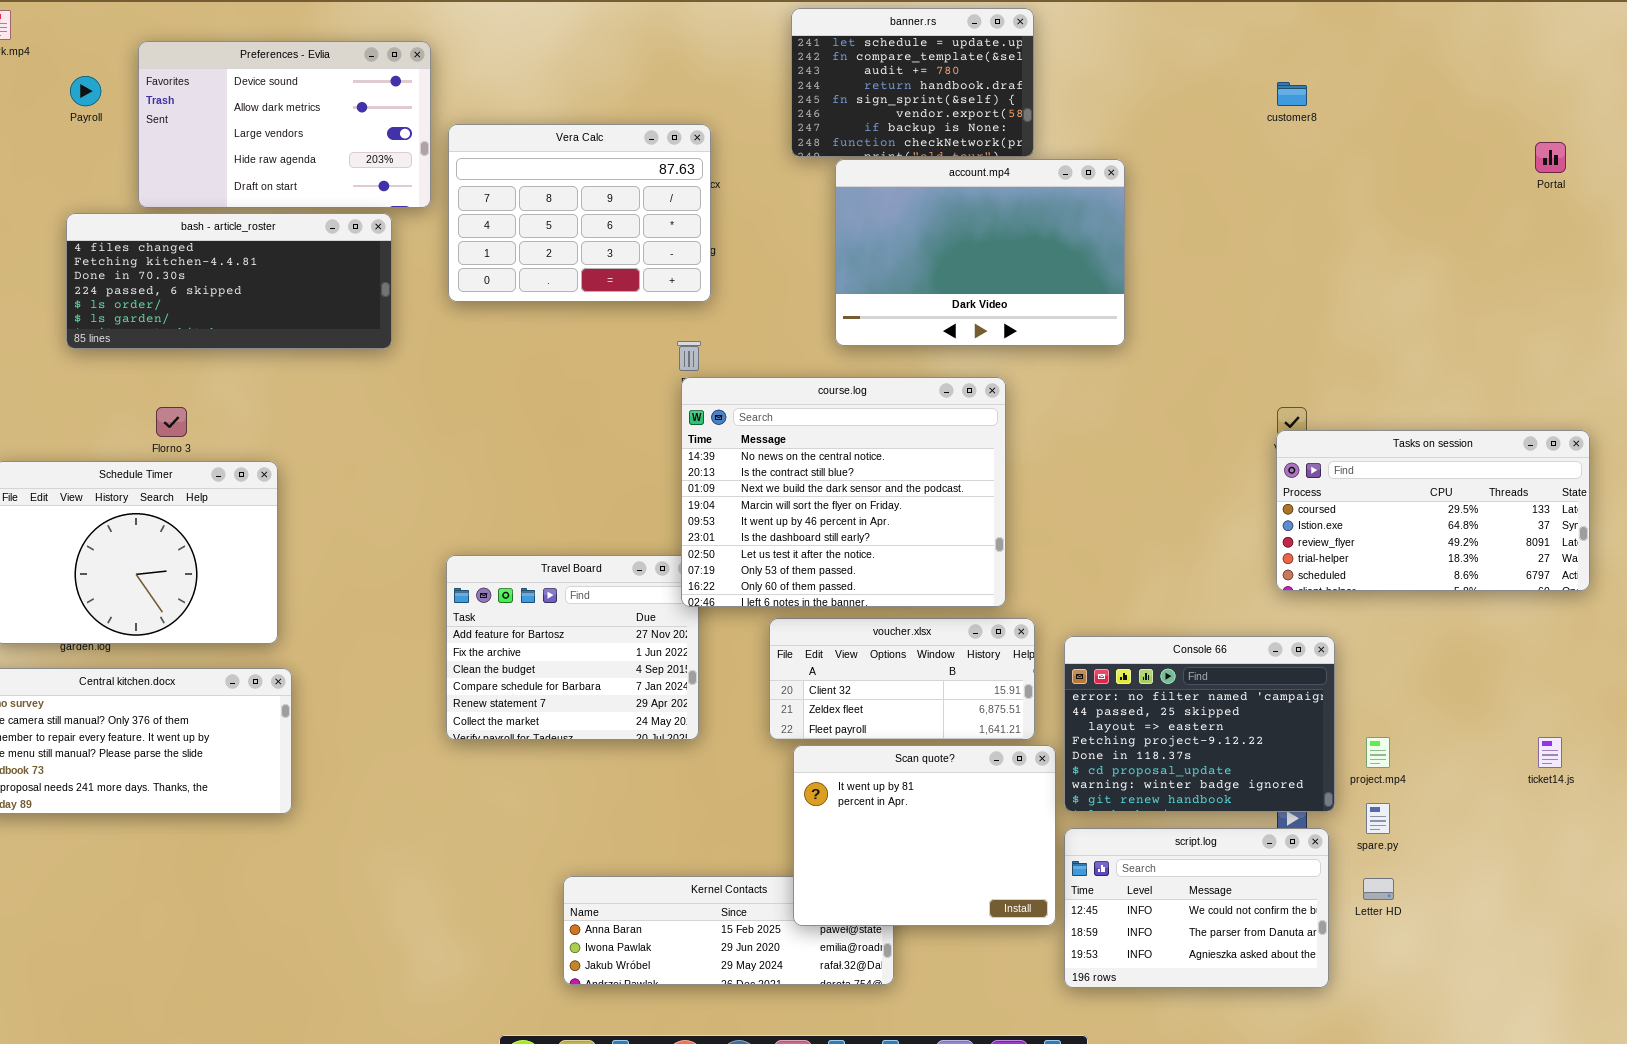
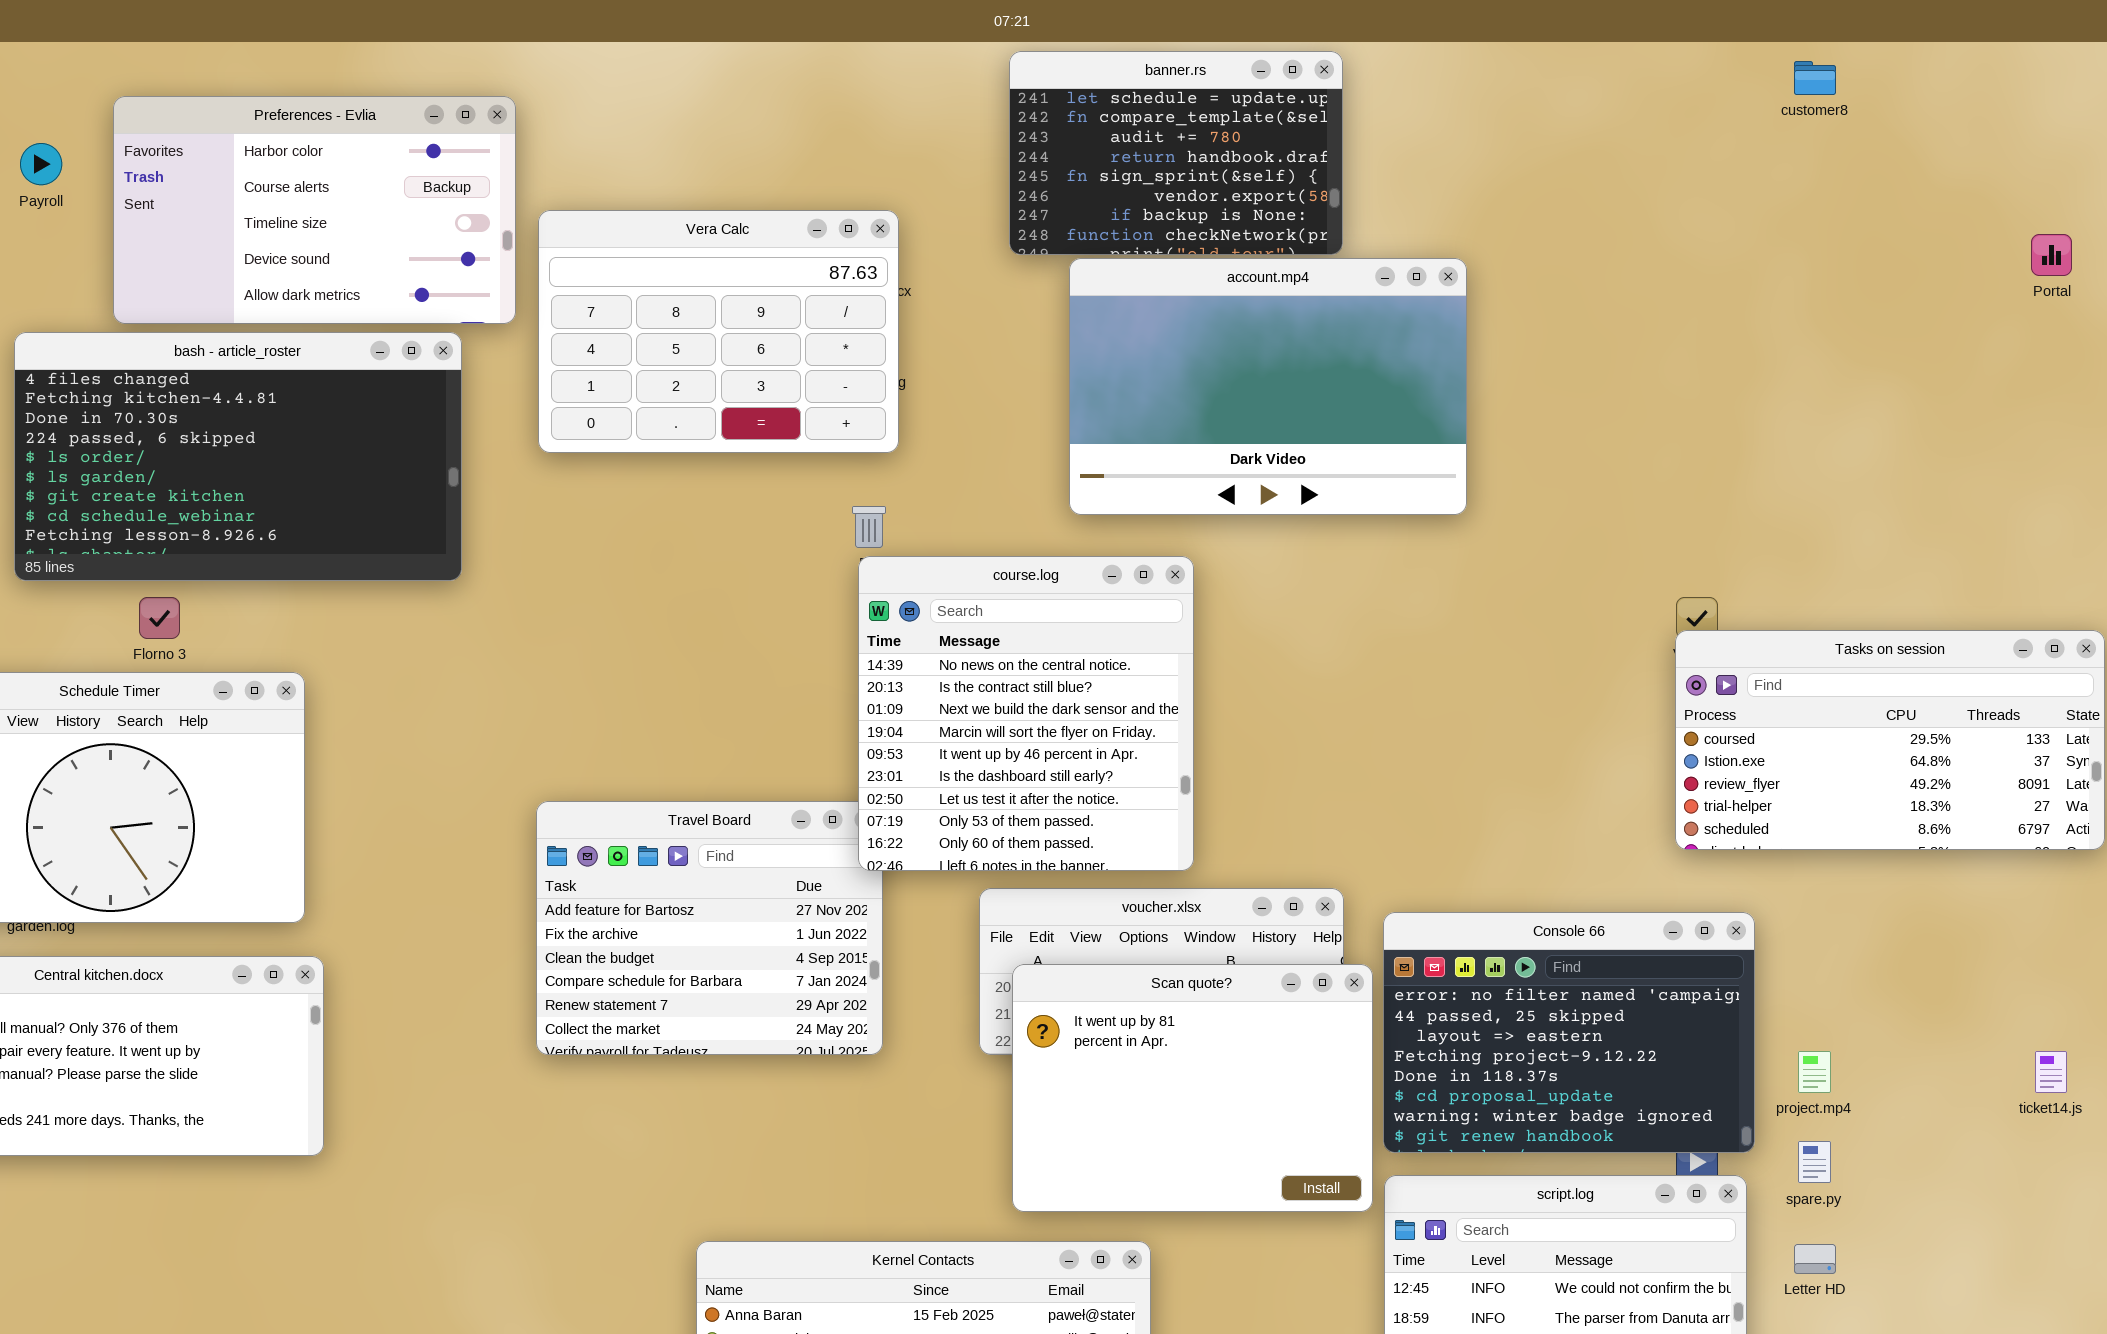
Preferences - Evlia: [138,41,431,208] -> [113,96,516,324], scrolled up 3 rows
customer8: [1277,82,1307,106] -> [1794,61,1836,95], moved
bash - article_roster: [66,213,392,349] -> [14,332,462,581], resized
course.log: [681,377,1006,607] -> [858,556,1194,871], resized
Scan quote?: [793,745,1056,926] -> [1012,964,1373,1212], moved

